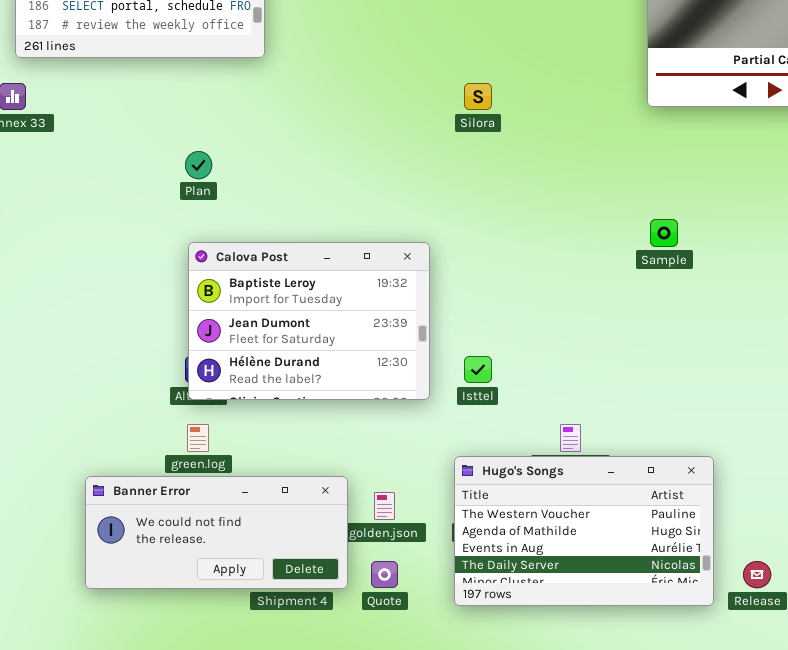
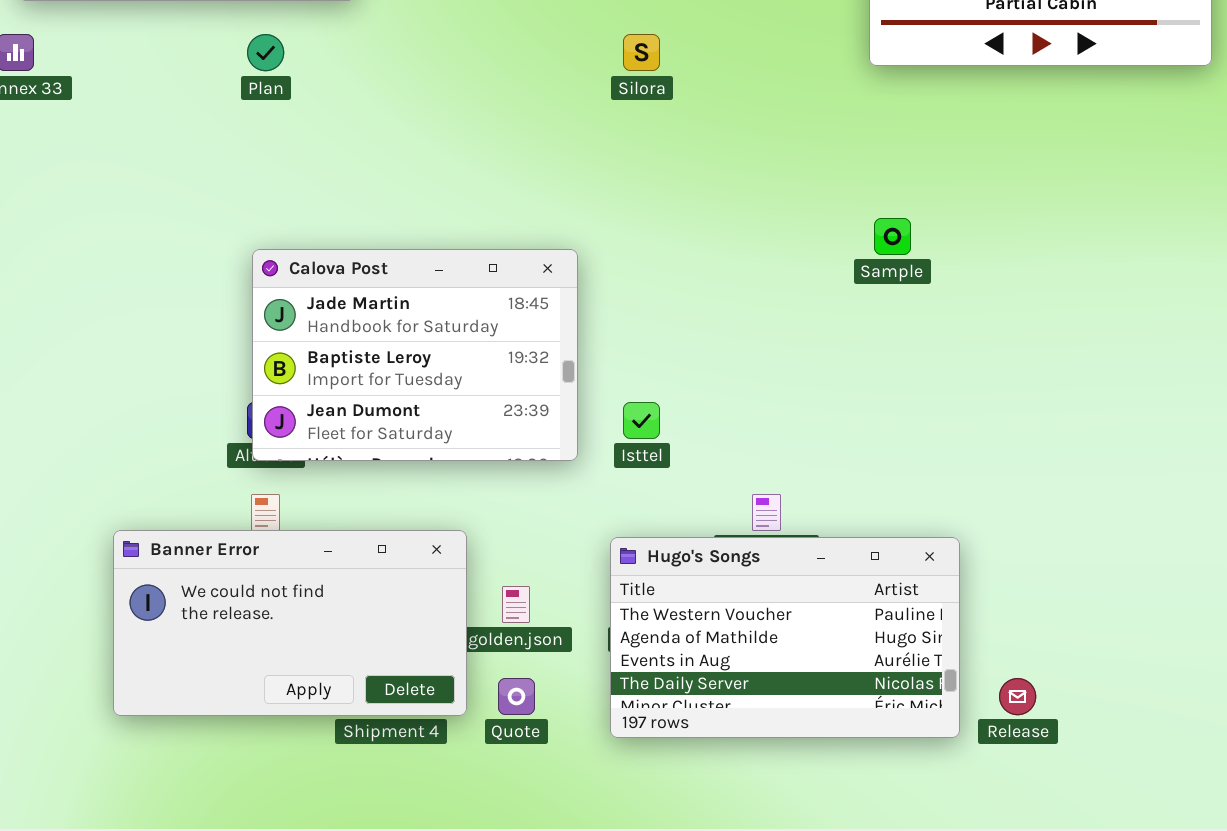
Plan: [185,151,212,179] -> [247,34,284,71], moved
Calova Post: [188,242,430,400] -> [252,249,578,461], scrolled up 1 row
Banner Error: [85,476,348,589] -> [113,530,467,716], resized

